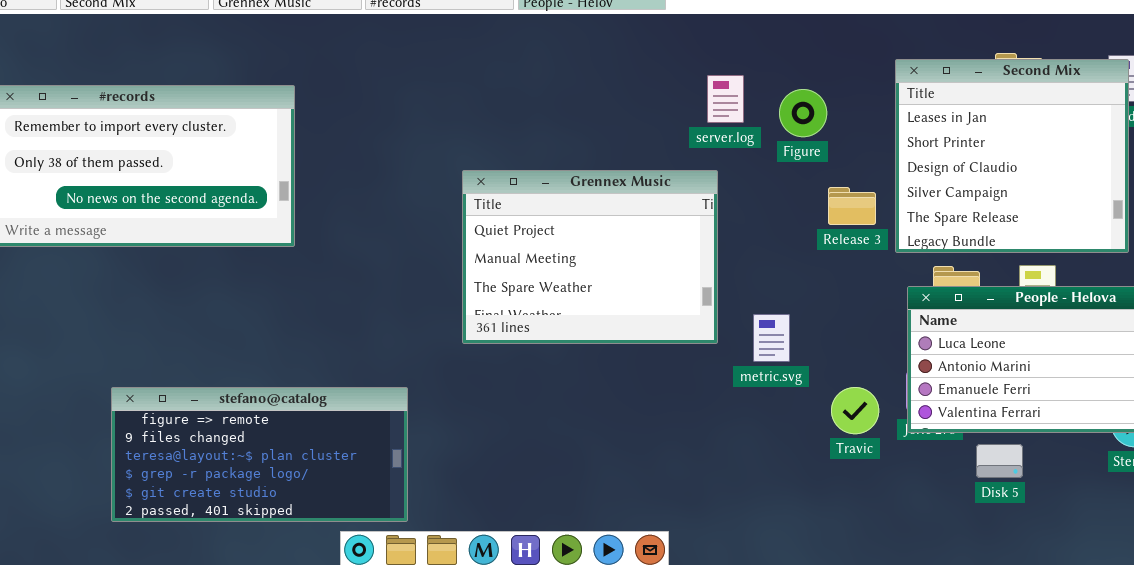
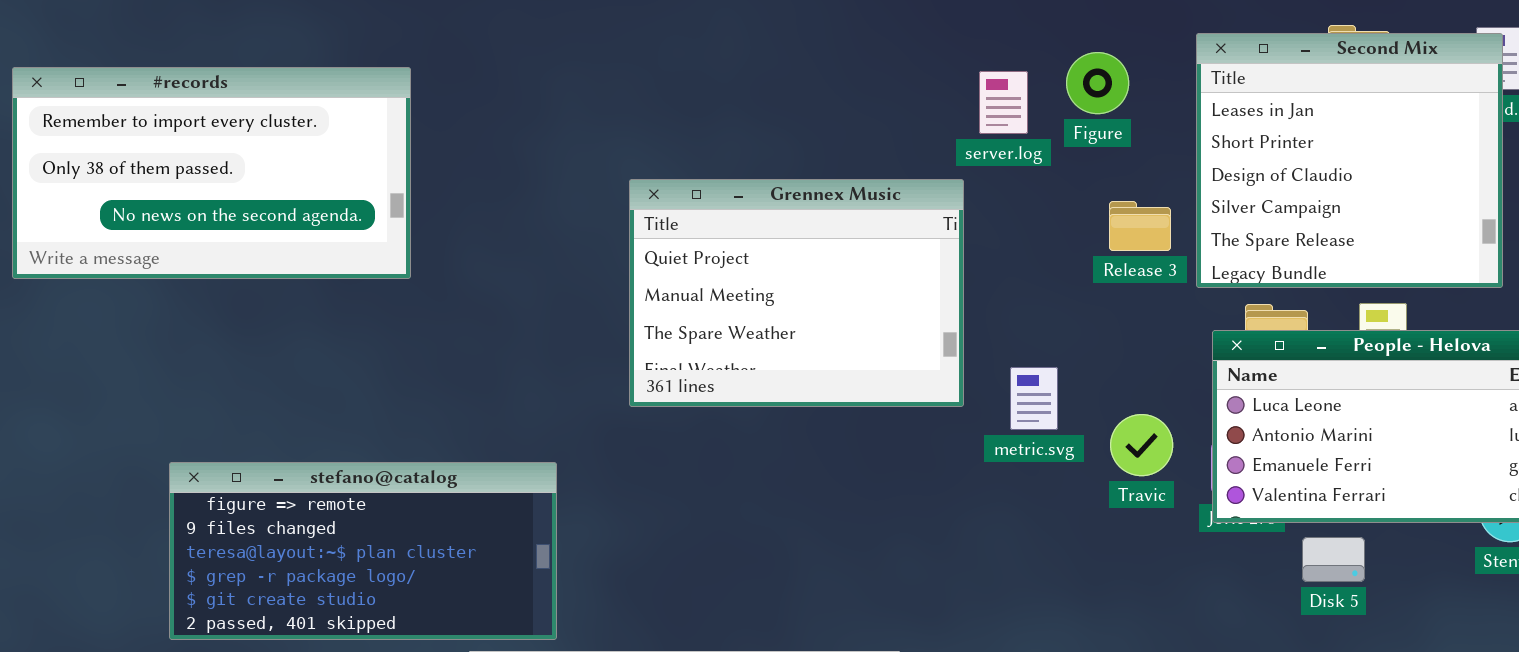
server.log: [707,75,744,123] -> [979,71,1028,134], moved
Figure: [779,89,827,137] -> [1066,52,1129,114], moved
Travic: [831,387,879,434] -> [1110,414,1173,476], moved

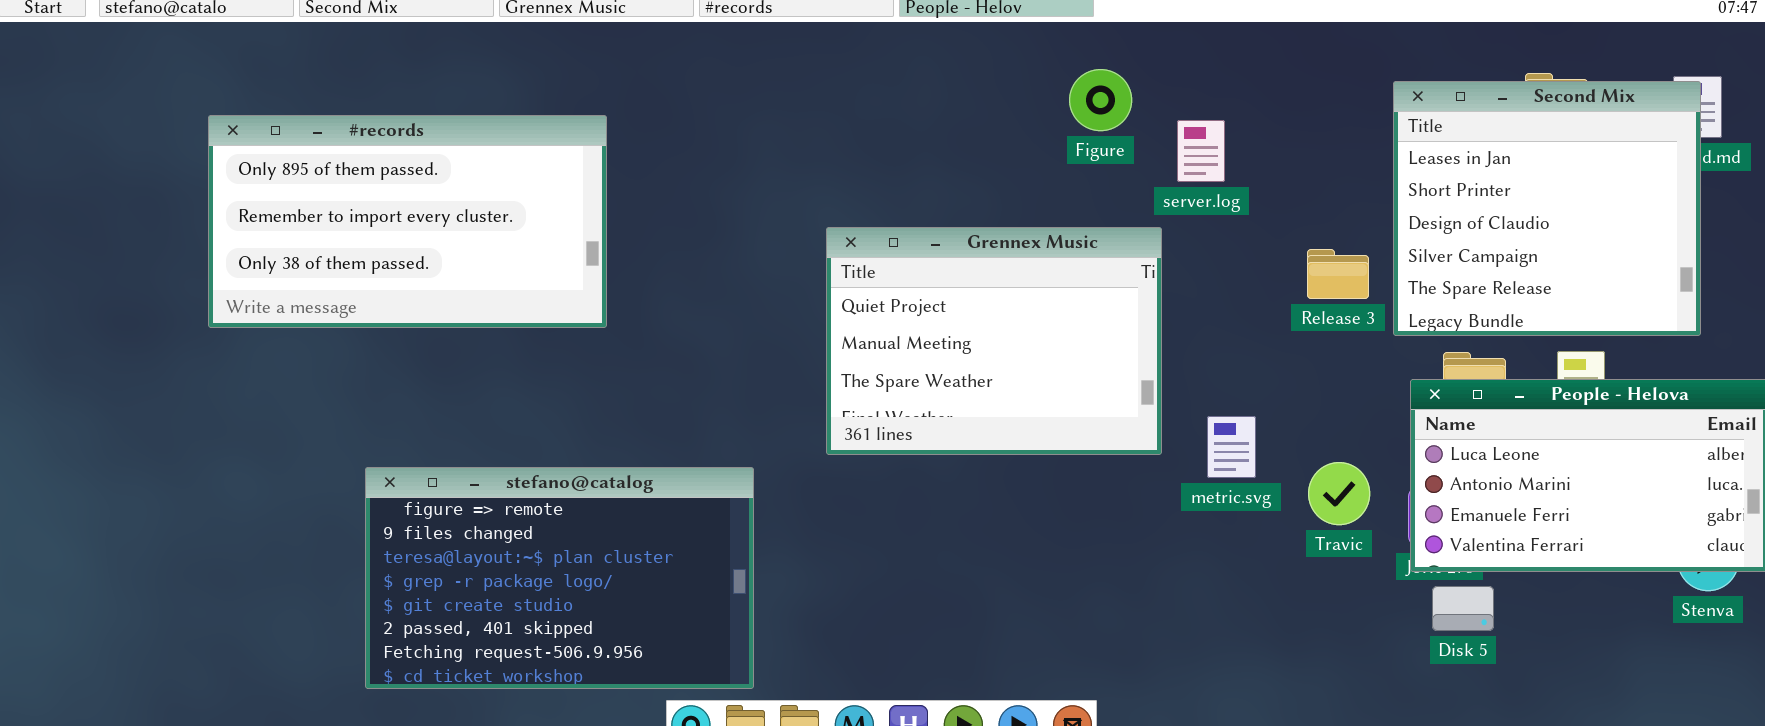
Figure: [1066,52,1129,114] -> [1069,69,1132,131], moved
#records: [12,67,411,279] -> [208,115,607,328], scrolled up 1 row
stefano@catalog: [169,462,557,640] -> [365,467,754,689], resized
Disk 5: [1302,537,1365,582] -> [1432,586,1494,631], moved

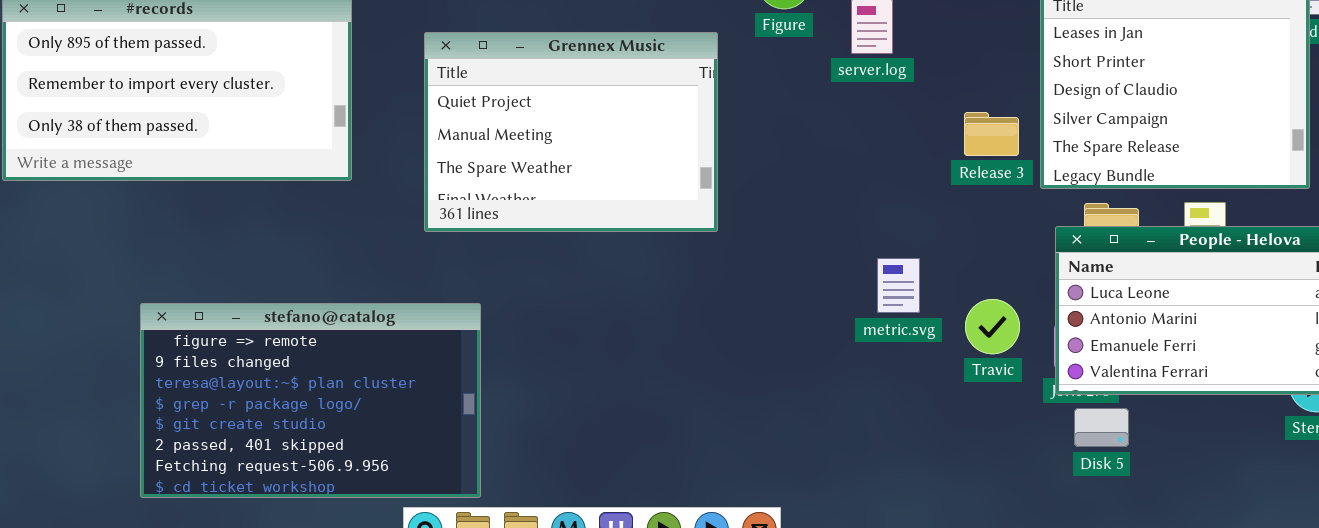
Grennex Music: [826,227,1162,455] -> [424,32,718,232], moved

